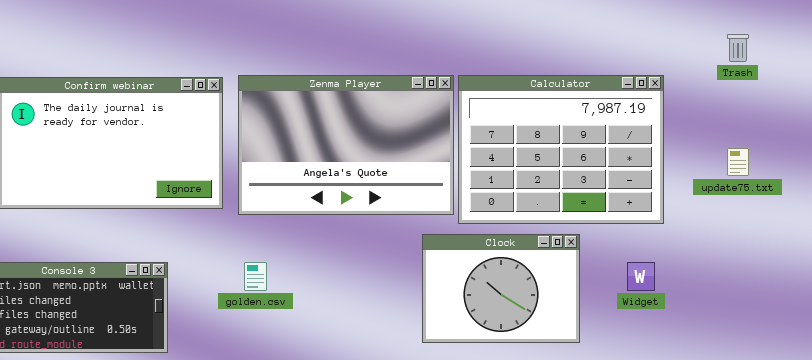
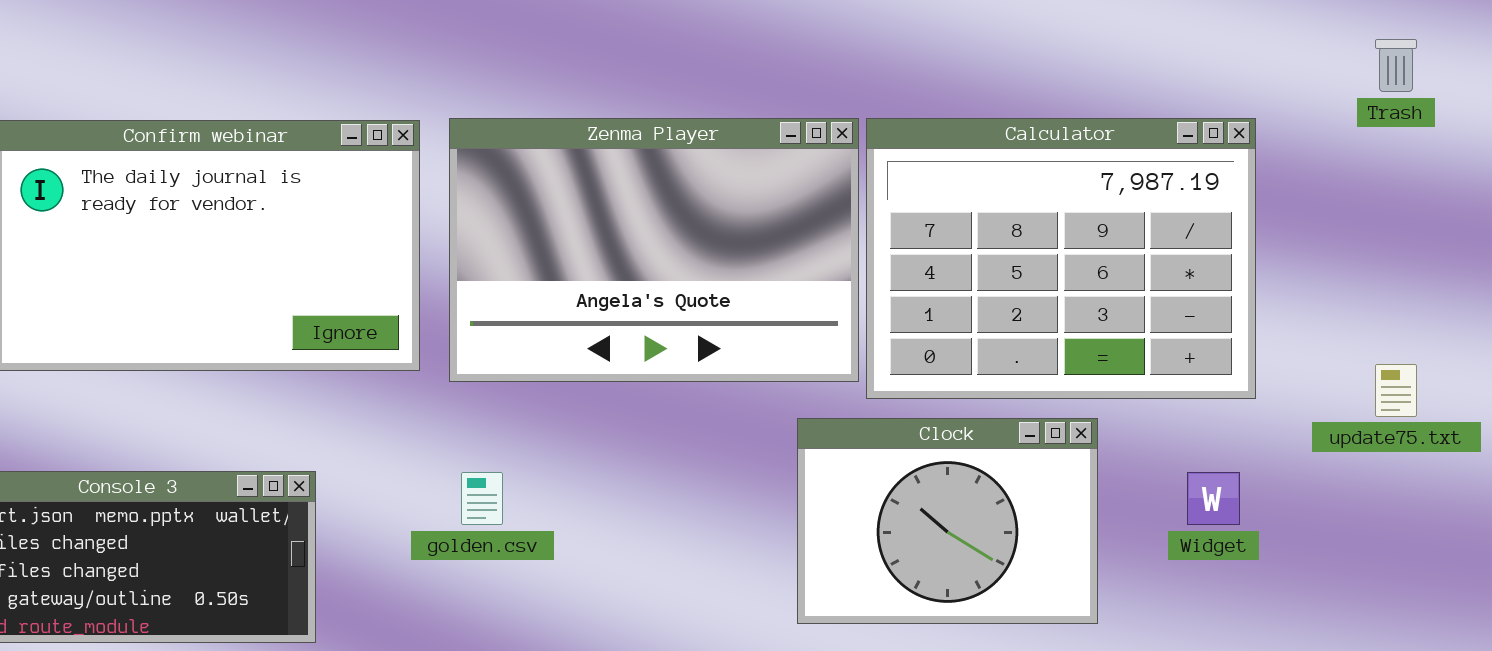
update75.txt: [727,148,749,176] -> [1375,364,1417,417], moved

